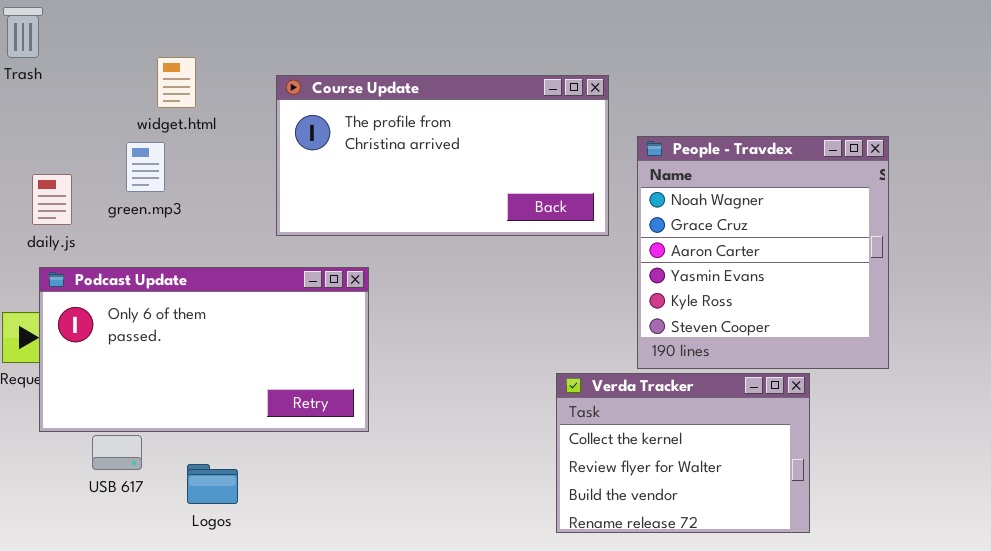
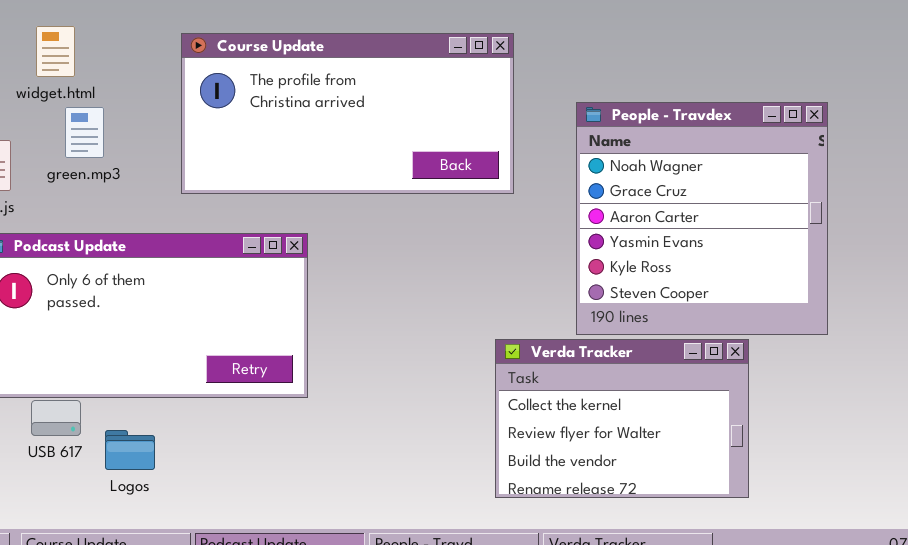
widget.html: [157,57,196,108] -> [36,26,75,77], moved
Course Update: [276,75,609,236] -> [181,33,514,194], moved
Logos: [187,464,238,504] -> [105,430,155,470], moved

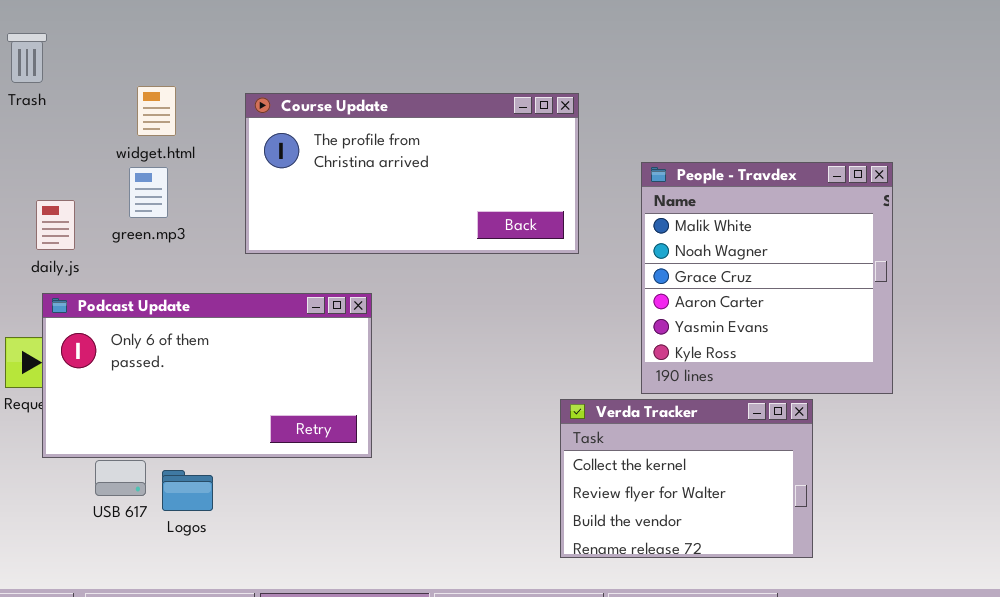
widget.html: [36,26,75,77] -> [137,86,176,136], moved
People - Travdex: [576,102,828,335] -> [641,162,893,394], scrolled up 1 row
Logos: [105,430,155,470] -> [162,470,213,511], moved

